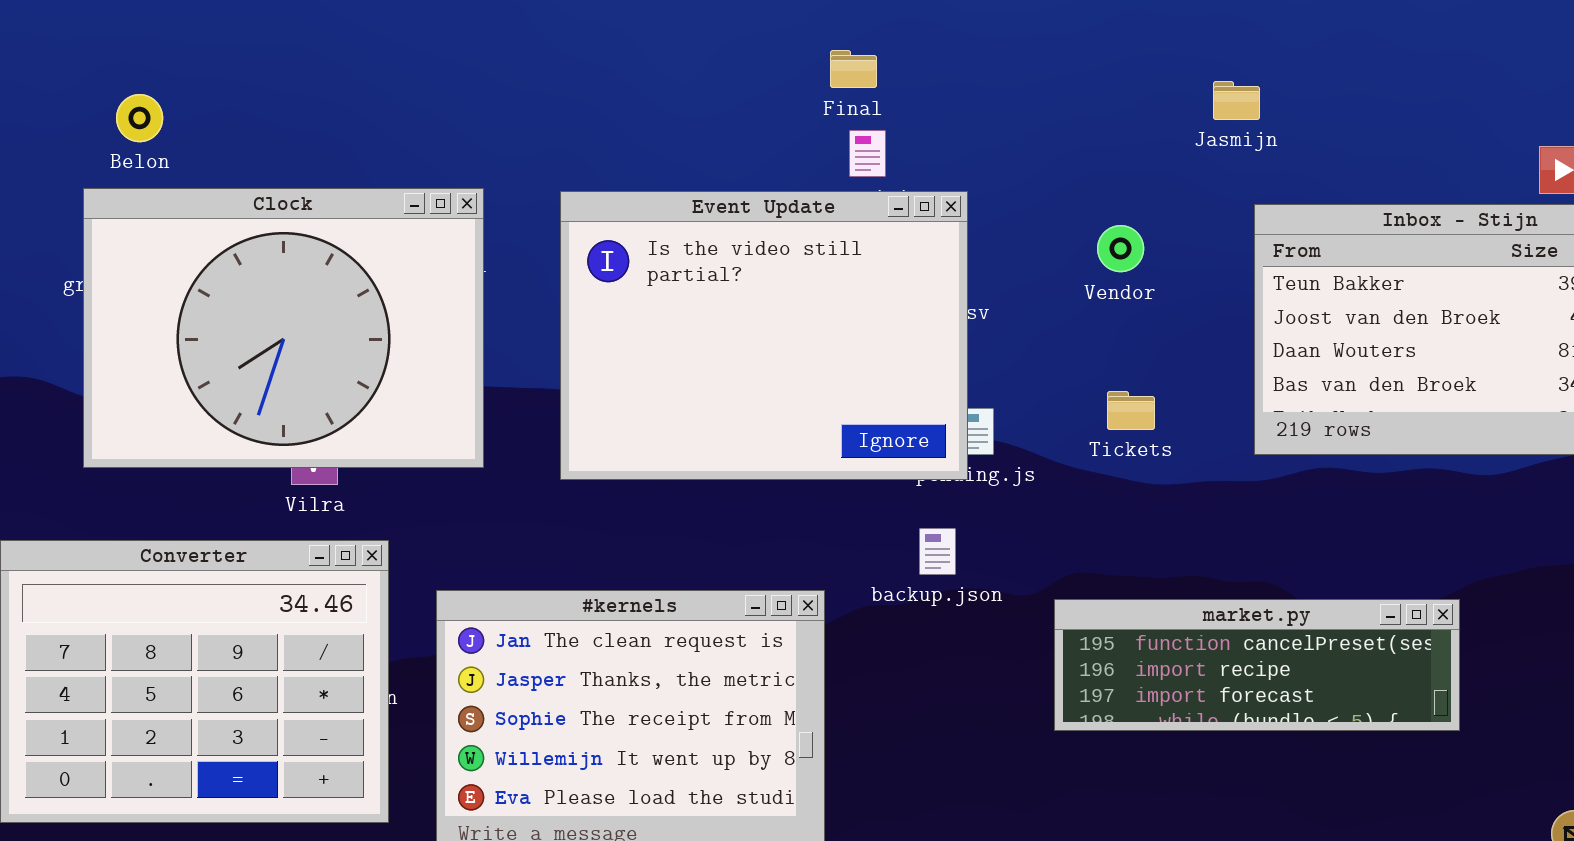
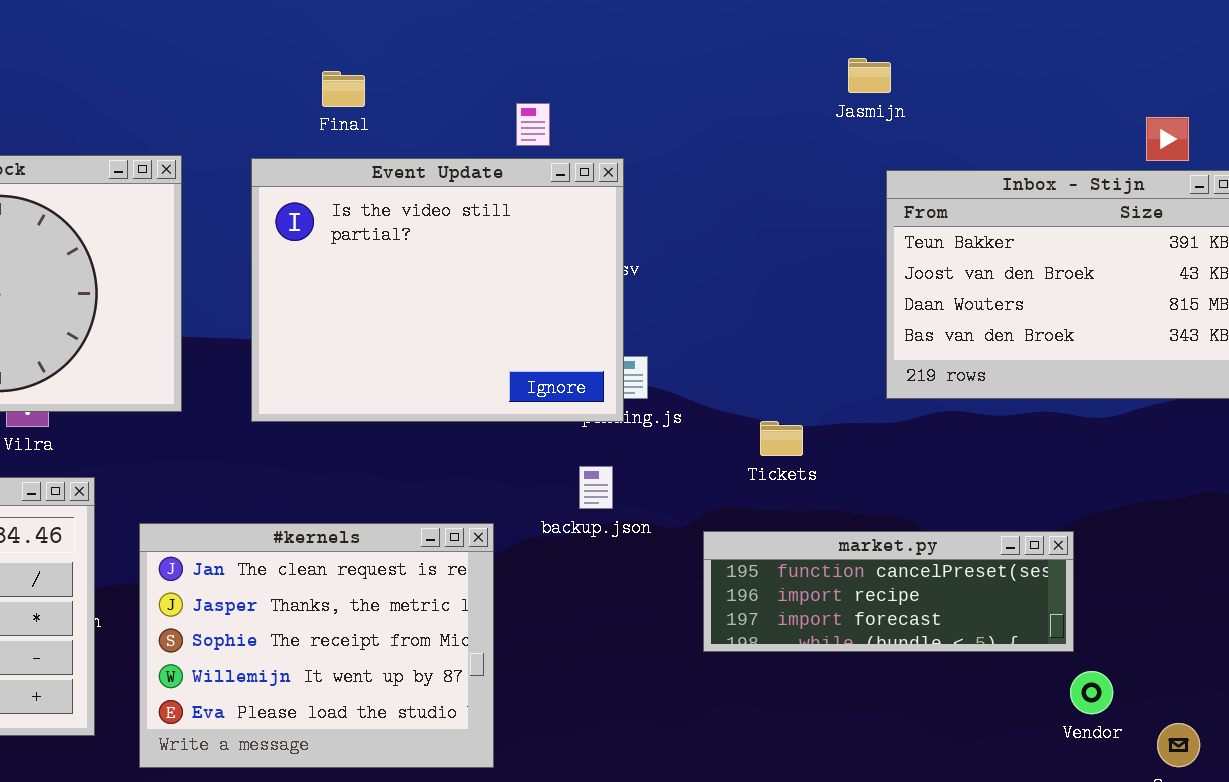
Final: [830,50,877,88] -> [322,71,365,107], moved
Vendor: [1097,225,1144,272] -> [1070,671,1113,714], moved
Tickets: [1107,391,1155,430] -> [760,421,803,456], moved

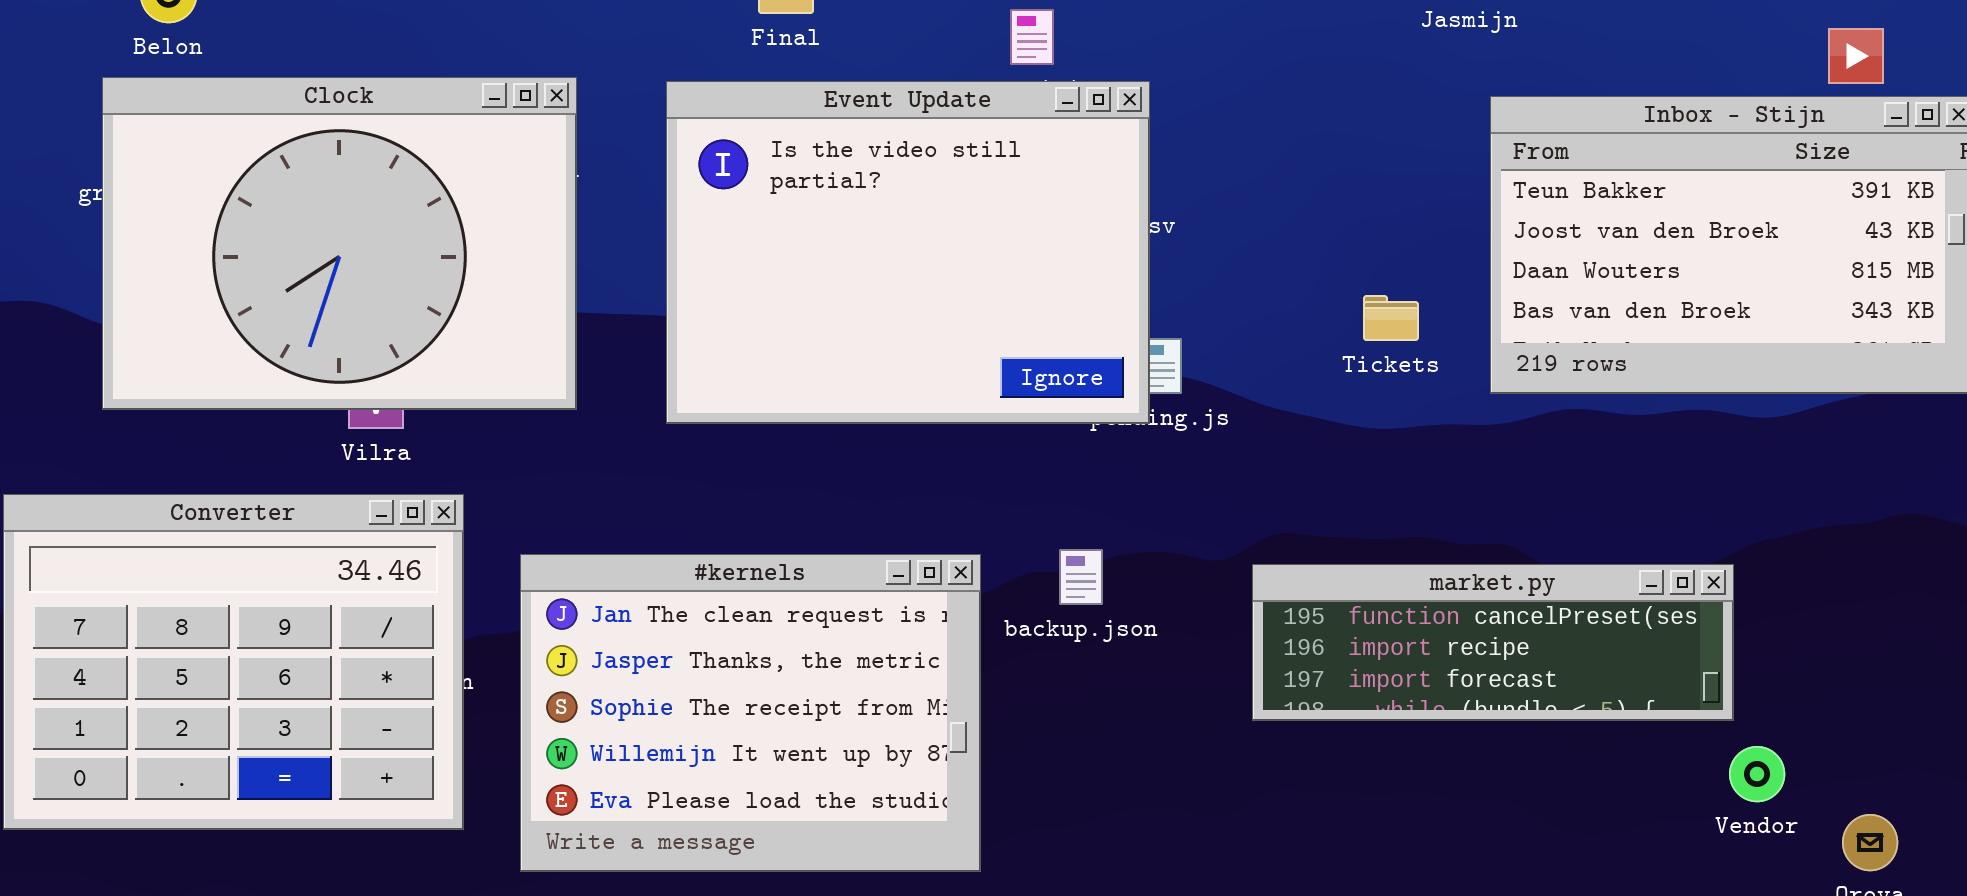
Tickets: [760,421,803,456] -> [1363,295,1419,341], moved
backup.json: [579,466,613,509] -> [1059,549,1103,605], moved

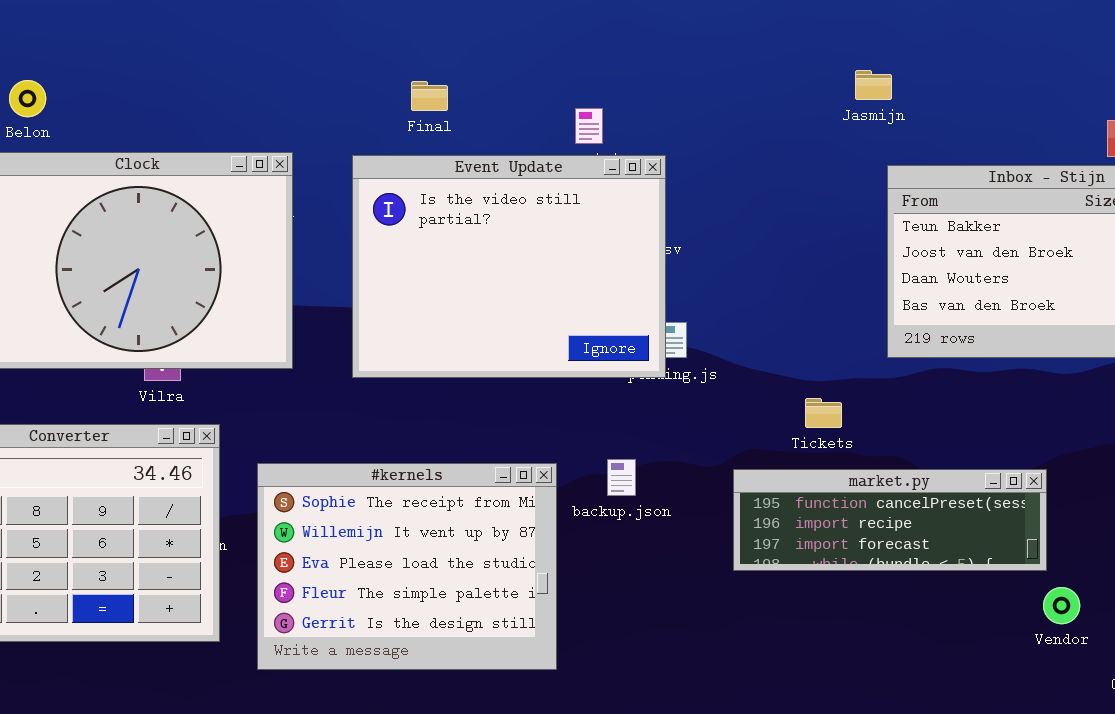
Tickets: [1363,295,1419,341] -> [805,398,842,428], moved
#kernels: [520,554,981,872] -> [257,463,557,670], scrolled down 2 rows

